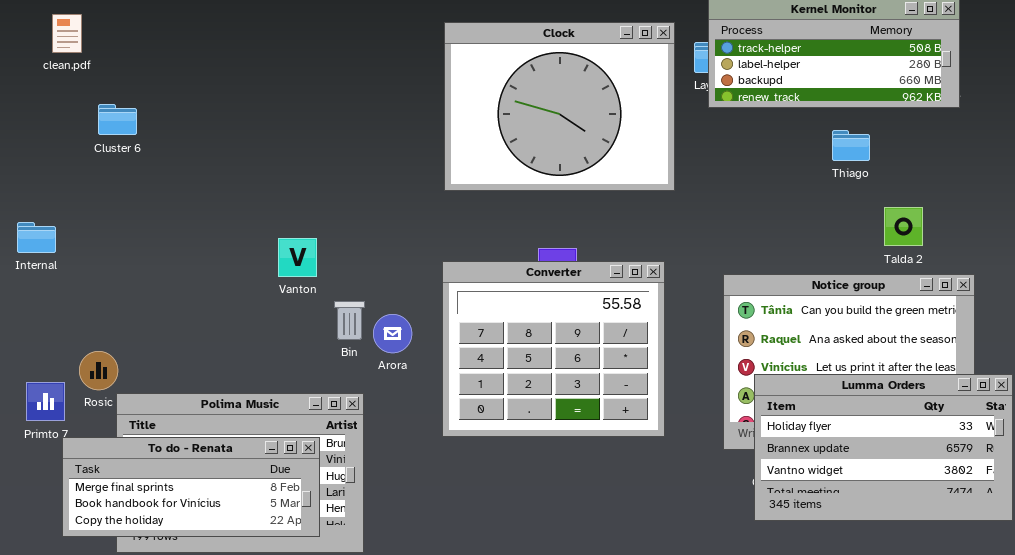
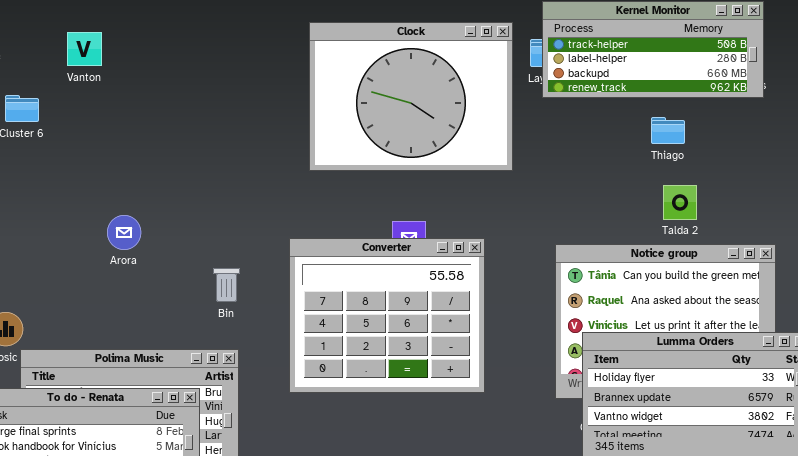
Talda 2: [884,207,923,246] -> [663,185,697,220], moved
Vanton: [278,238,317,277] -> [67,32,102,66], moved
Converter: [442,261,665,437] -> [289,238,485,393], moved
Arora: [373,314,412,353] -> [107,215,141,250], moved

